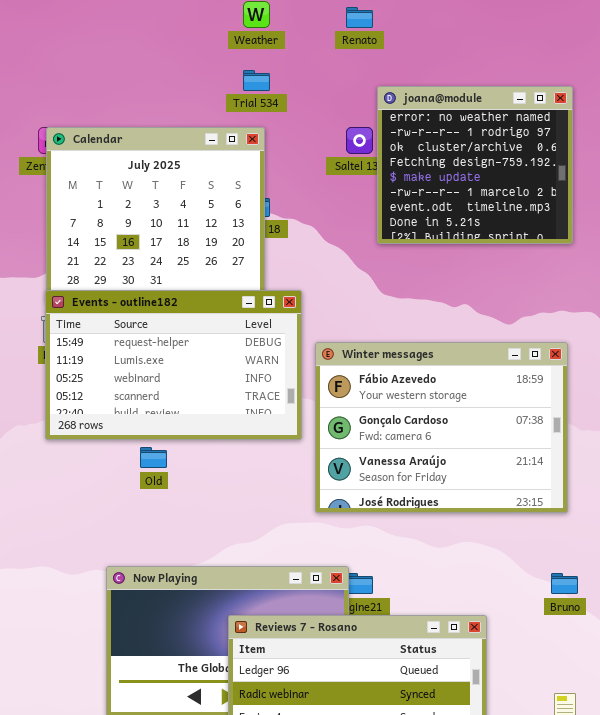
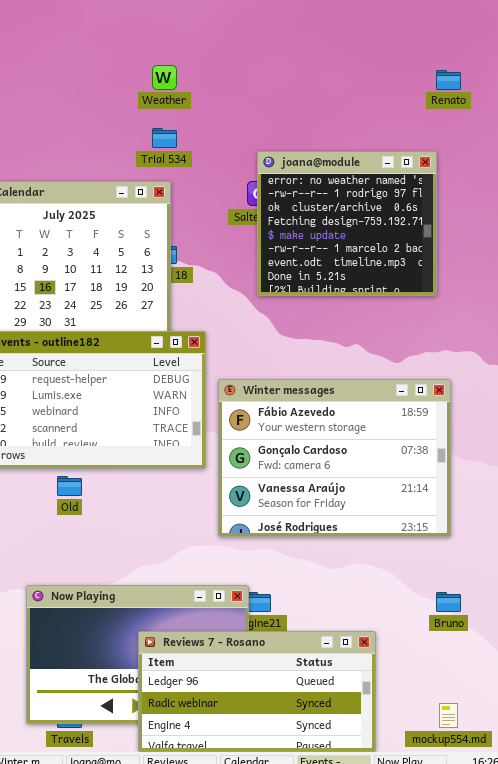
Renato: [346,7,373,28] -> [436,70,461,90], moved
joana@module: [377,86,573,244] -> [257,151,437,296], moved

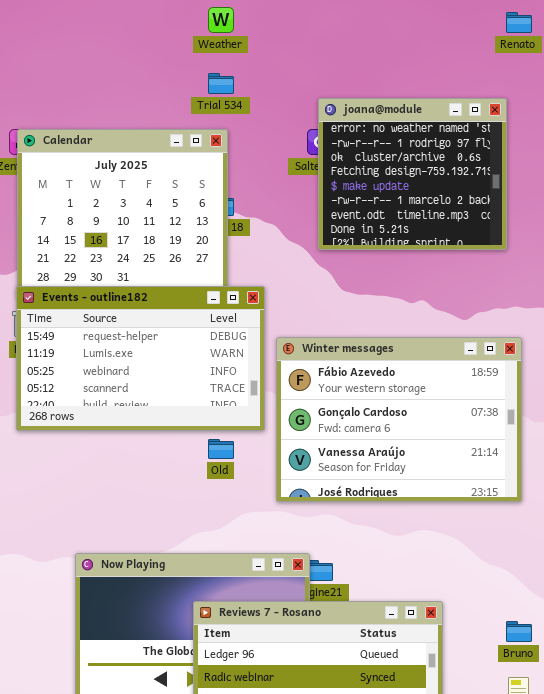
Old: [57,476,82,496] -> [208,439,234,459], moved
Bruno: [436,592,461,612] -> [506,621,532,642], moved

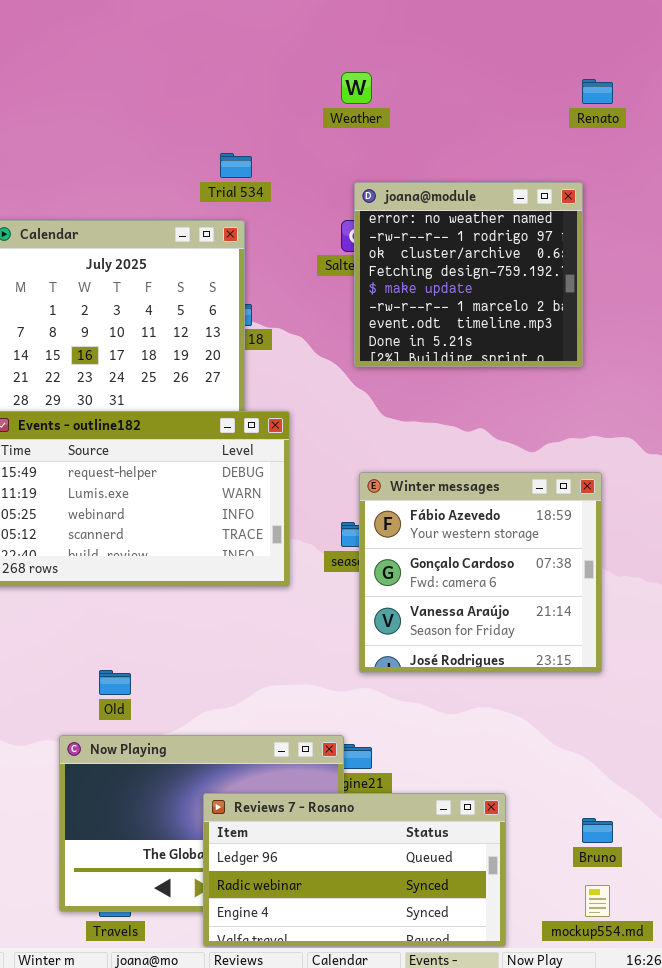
Weather: [208,7,234,33] -> [341,72,372,104], moved
Winter messages: [276,337,522,502] -> [359,472,602,673], resized
Old: [208,439,234,459] -> [99,670,131,695], moved

